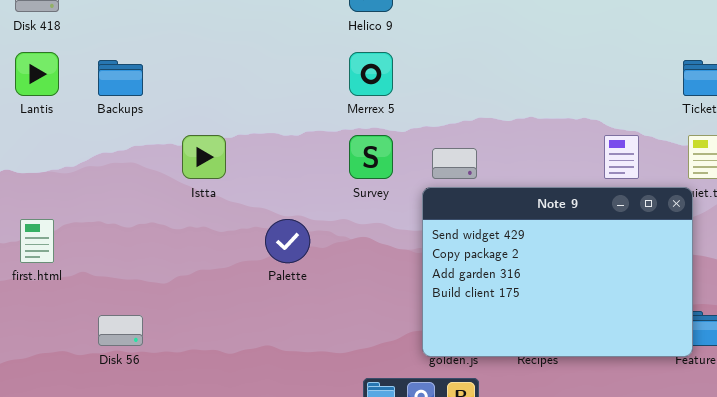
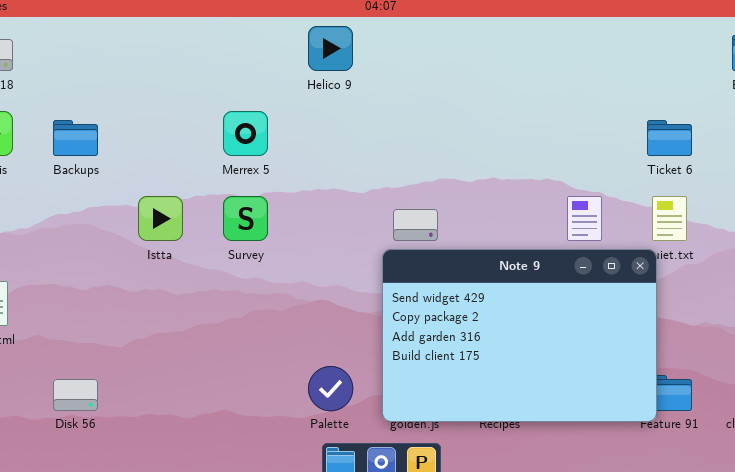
Merrex 5: [349,52,393,96] -> [223,111,268,156], moved
Survey: [349,135,393,179] -> [223,196,268,241], moved
Palette: [265,219,310,263] -> [308,366,353,411], moved

